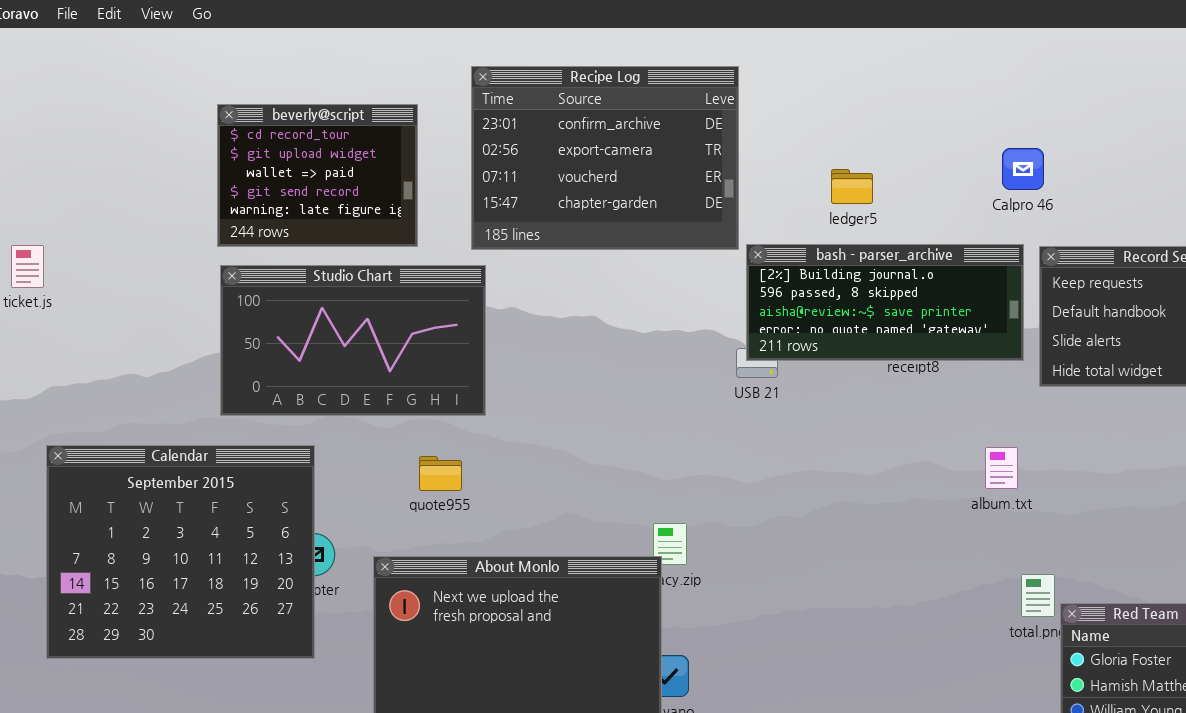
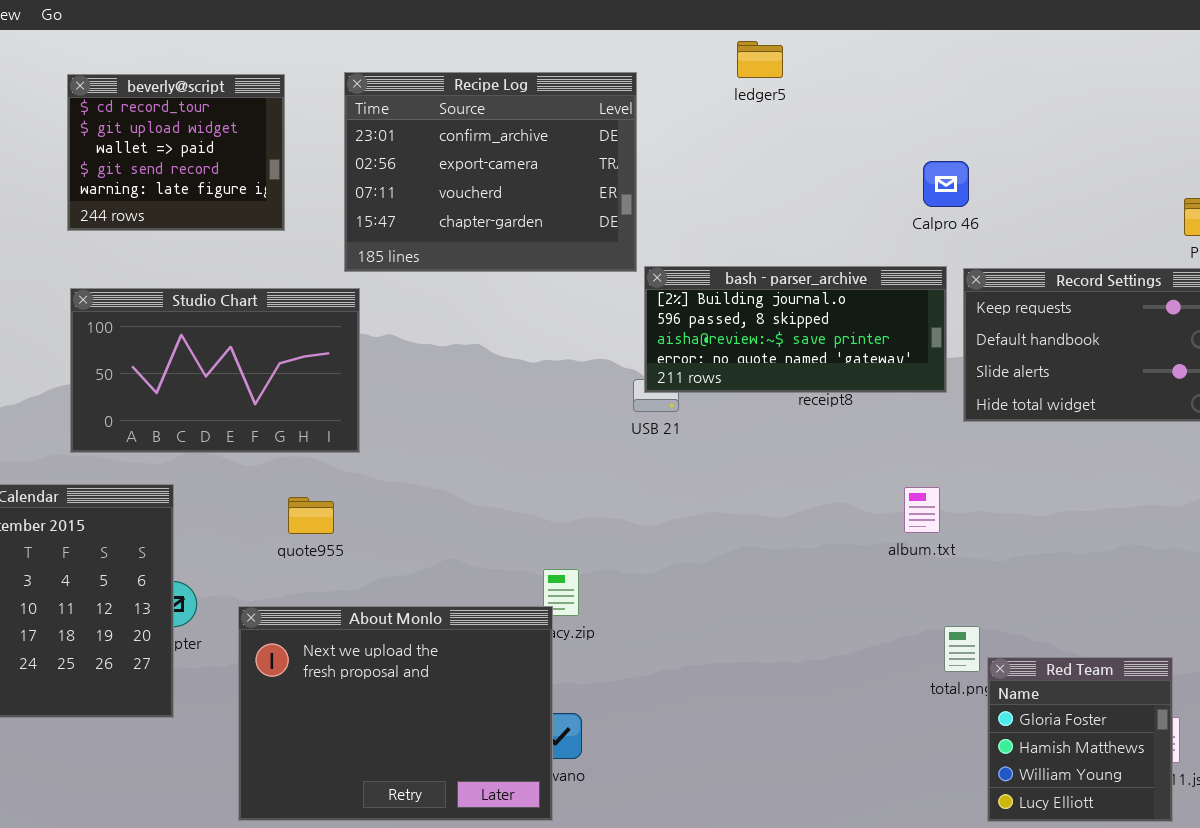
beverly@script: [217,104,418,247] -> [67,74,285,231], moved
ledger5: [831,169,873,204] -> [737,41,783,78], moved

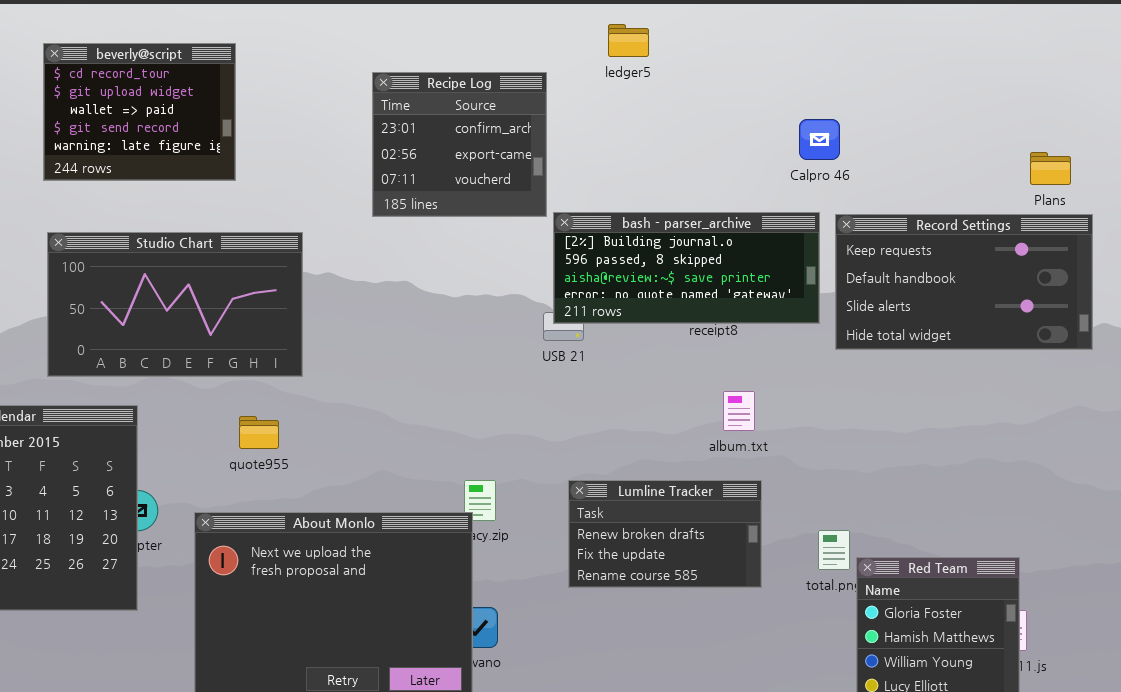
ledger5: [737,41,783,78] -> [608,24,649,57], moved
Recipe Log: [344,72,637,272] -> [372,72,547,217], resized
album.txt: [904,487,940,533] -> [723,391,755,431], moved
Lumline Tracker: none -> [568,480,762,588], opened

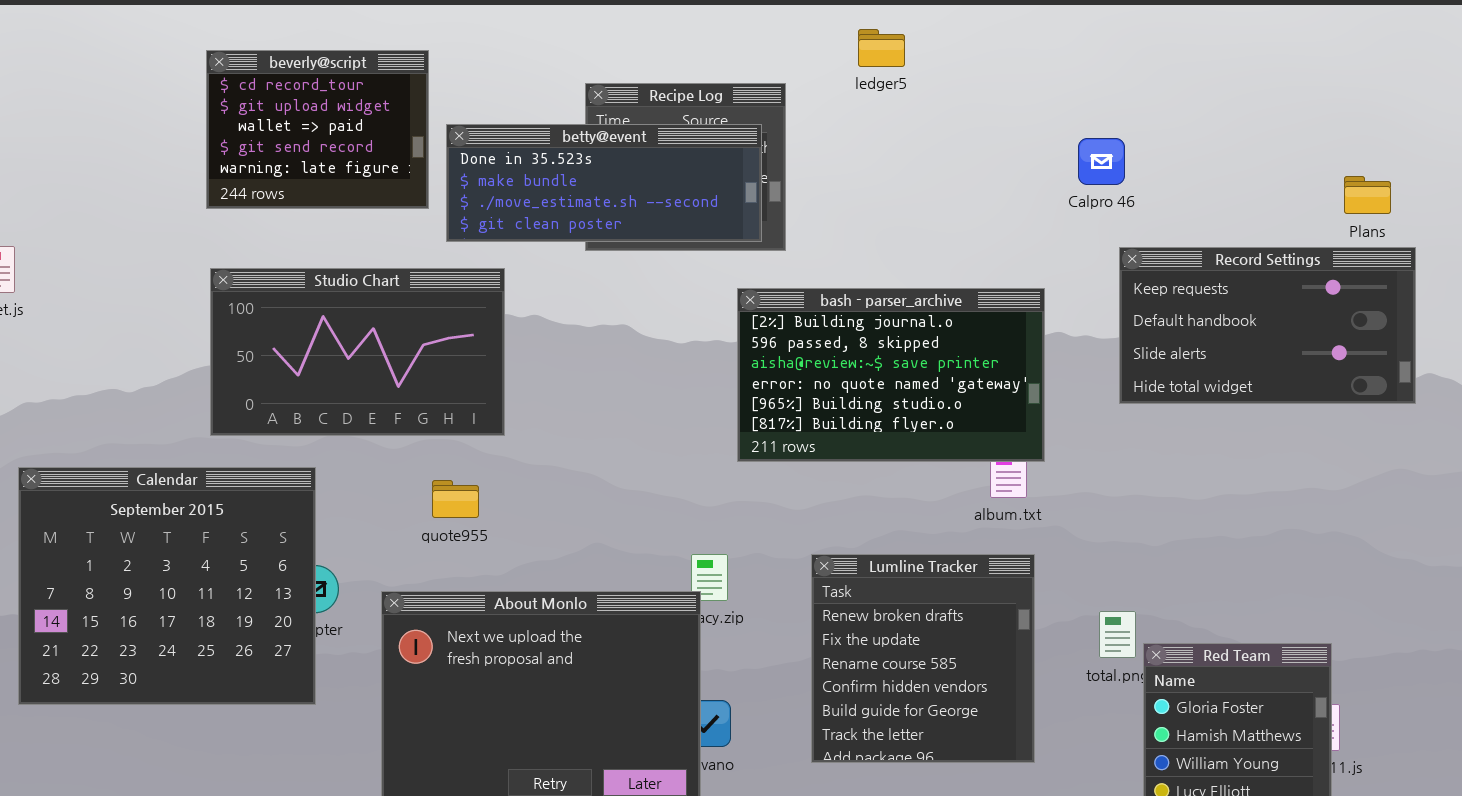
betty@event: none -> [446,124,762,242], opened
bash - parser_archive: [553,212,820,324] -> [737,288,1045,462], moved, resized
Lumline Tracker: [568,480,762,588] -> [811,554,1035,763], resized

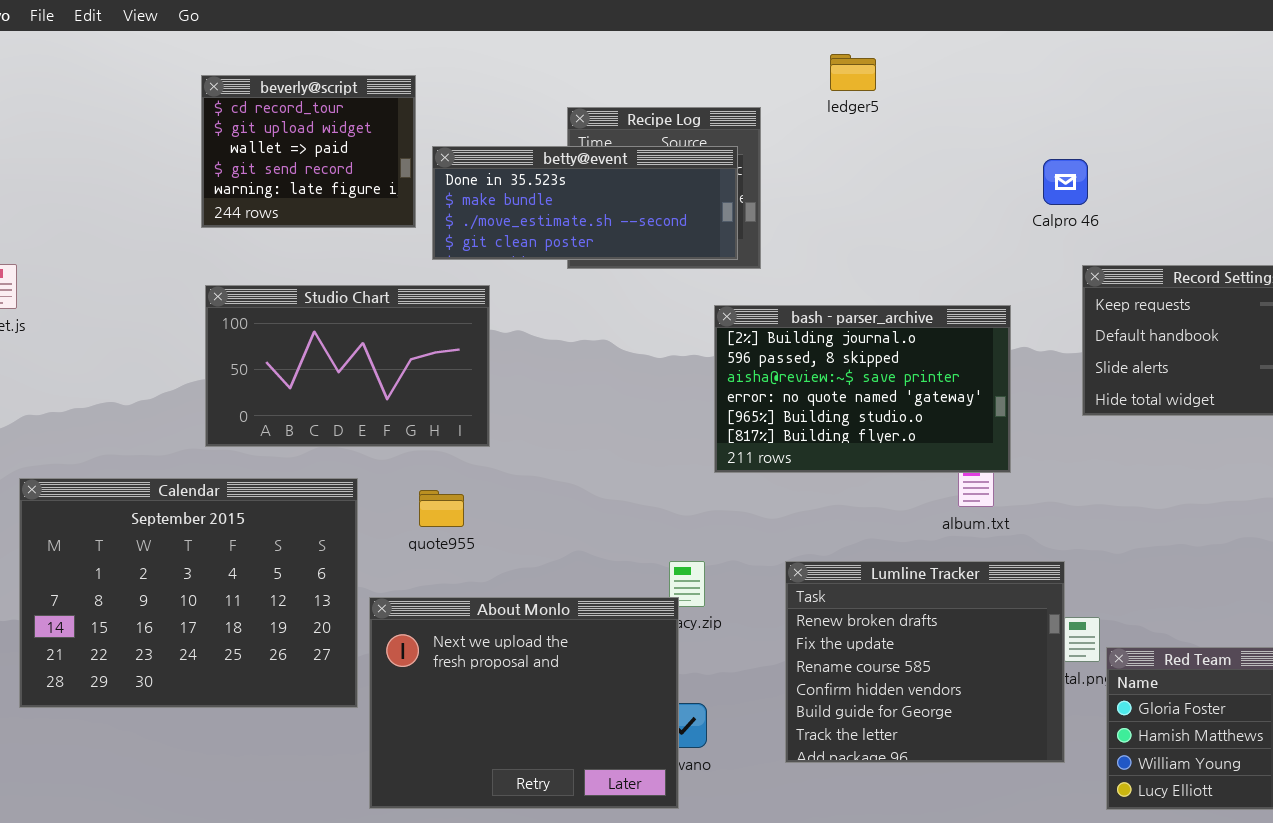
Calendar: [18,467,316,705] -> [19,478,358,708], resized
Lumline Tracker: [811,554,1035,763] -> [785,561,1065,763], resized

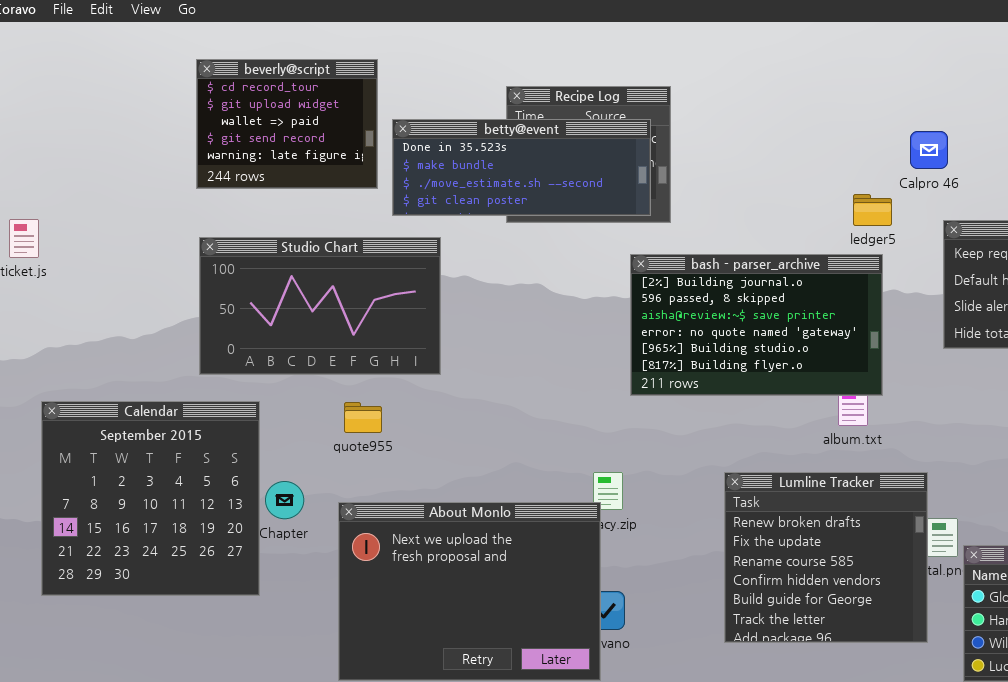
ledger5: [830,54,876,91] -> [853,194,892,226], moved
Calendar: [19,478,358,708] -> [41,401,260,596], resized
quote955: [419,490,464,527] -> [344,402,382,433], moved
Lumline Tracker: [785,561,1065,763] -> [724,472,928,643], resized

